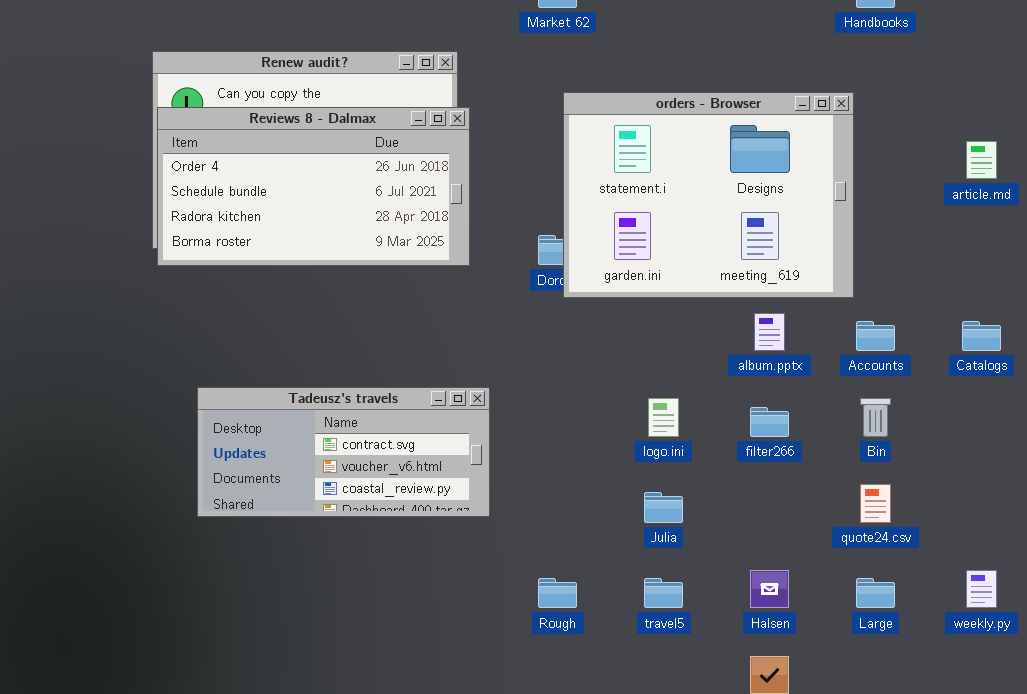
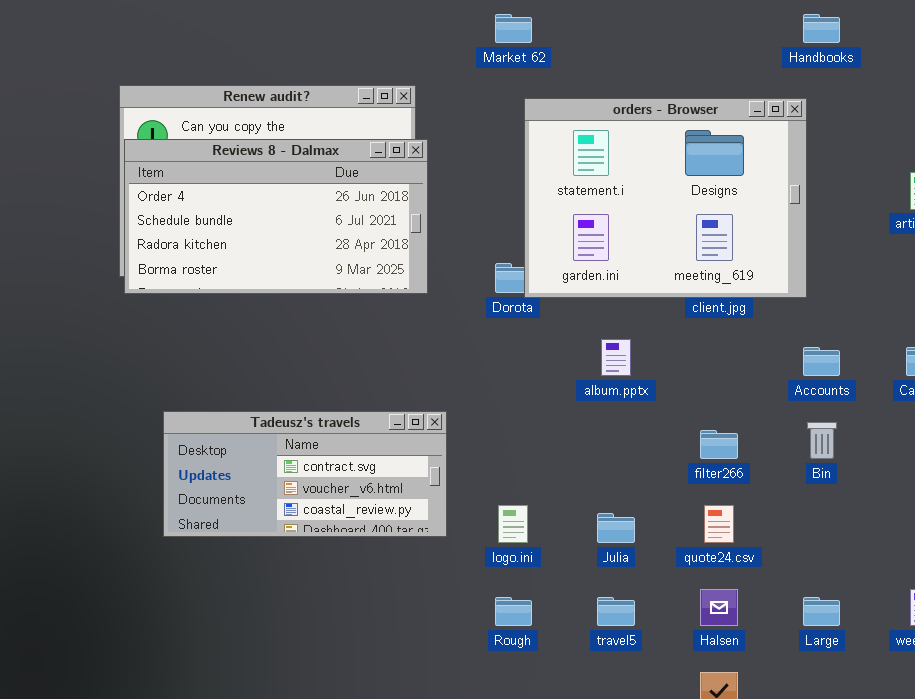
orders - Browser: [563,92,854,298] -> [524,98,807,298], moved
album.pptx: [754,313,785,351] -> [601,339,631,376], moved
logo.ini: [648,398,679,437] -> [498,505,528,543], moved
quote24.csv: [860,484,891,523] -> [704,505,734,543], moved

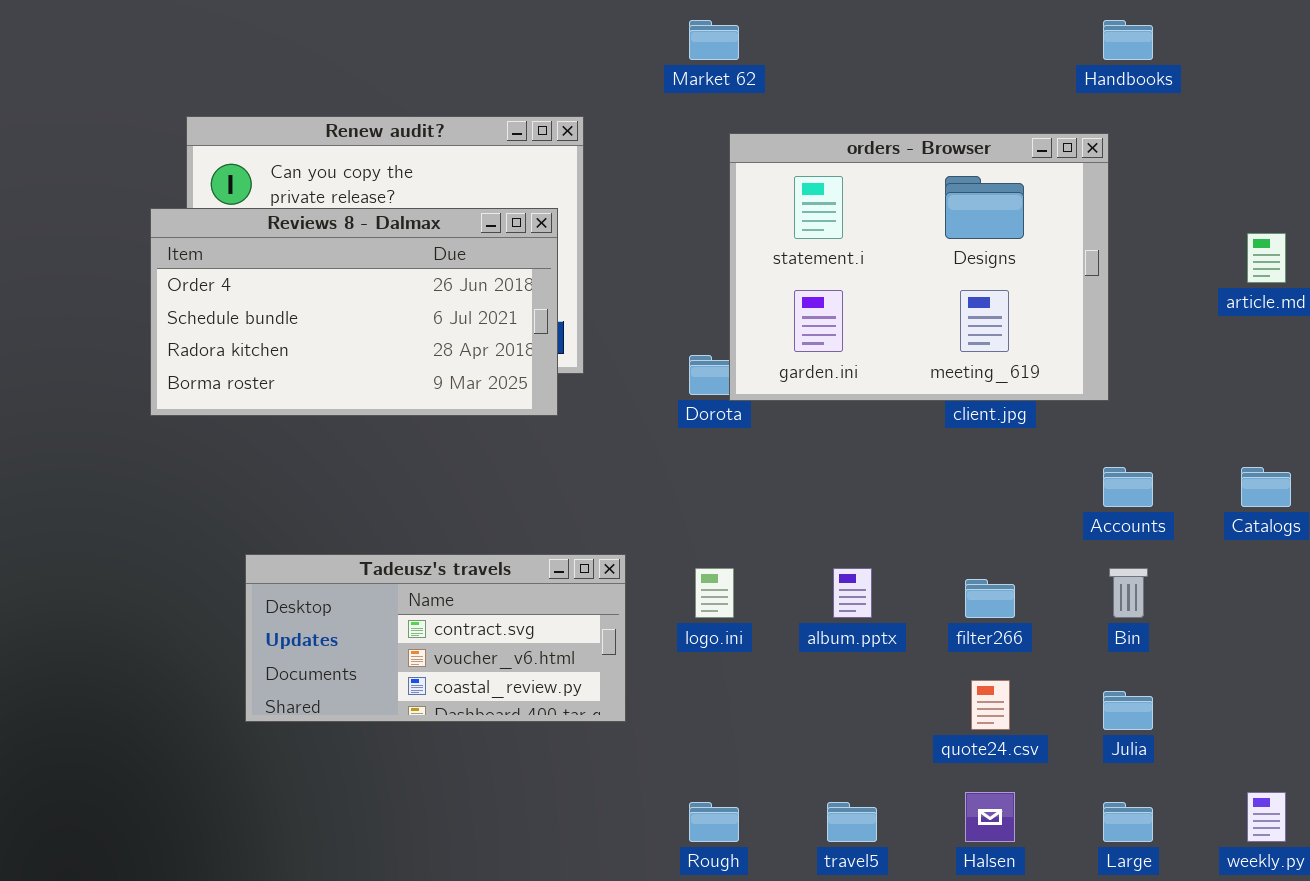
Reviews 8 - Dalmax: [124,139,428,294] -> [150,208,558,416], moved
album.pptx: [601,339,631,376] -> [833,568,872,618], moved
logo.ini: [498,505,528,543] -> [695,568,734,618], moved
Julia: [597,513,635,543] -> [1103,691,1153,730], moved

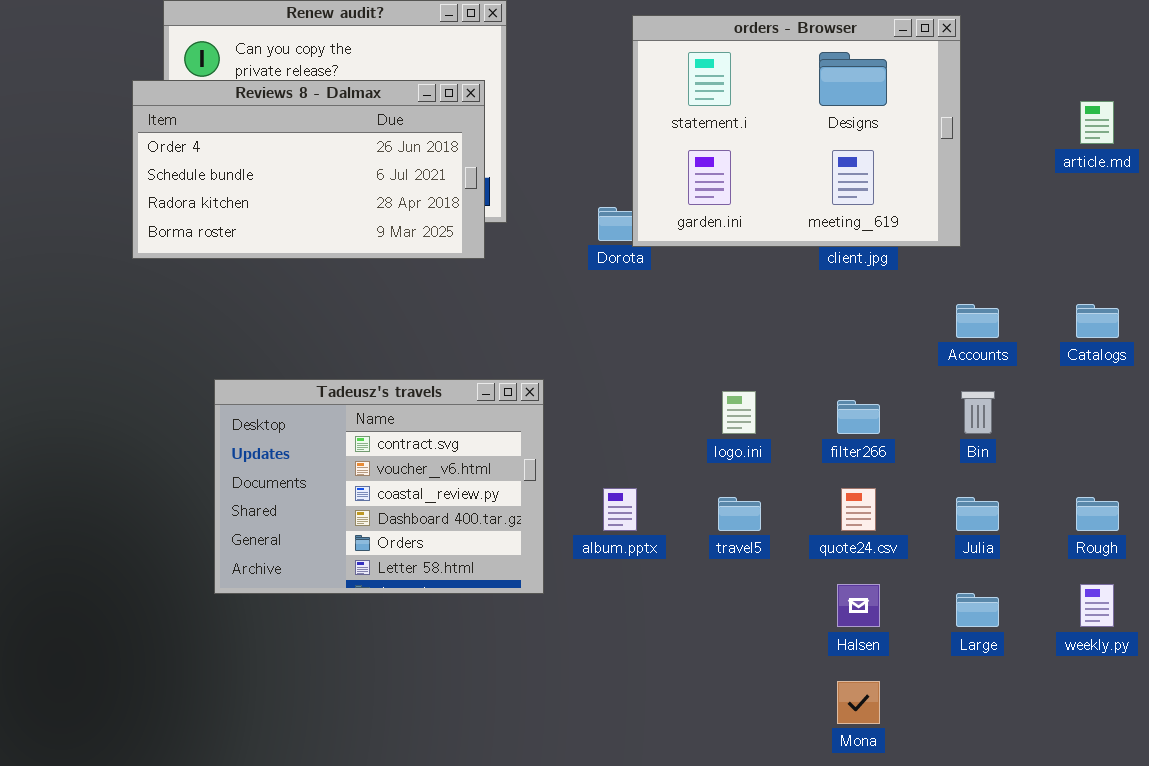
Tadeusz's travels: [245,554,626,722] -> [214,379,544,594], resized
logo.ini: [695,568,734,618] -> [722,391,756,434], moved
album.pptx: [833,568,872,618] -> [603,488,637,531], moved
Rough: [689,802,739,842] -> [1076,497,1119,531], moved
travel5: [827,802,877,842] -> [718,497,761,531], moved

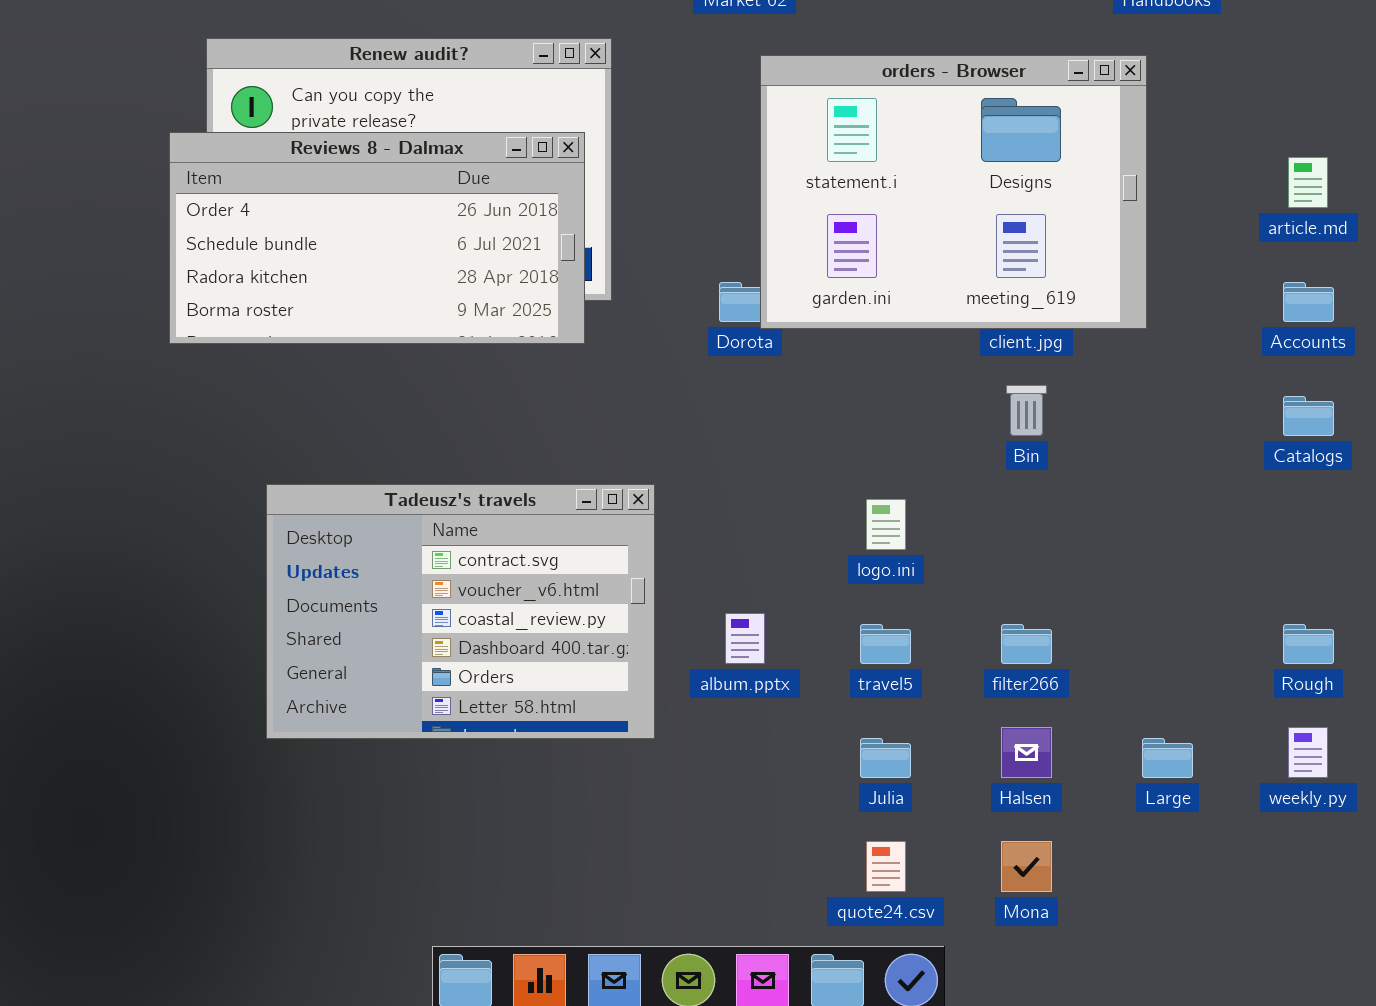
Accounts: [956,304,999,338] -> [1283,282,1334,322], moved
Bin: [961,391,995,434] -> [1006,385,1047,436], moved
filter266: [837,400,880,434] -> [1001,624,1052,664], moved
quote24.csv: [841,488,876,531] -> [866,841,906,892], moved
Julia: [956,497,999,531] -> [860,738,911,778], moved

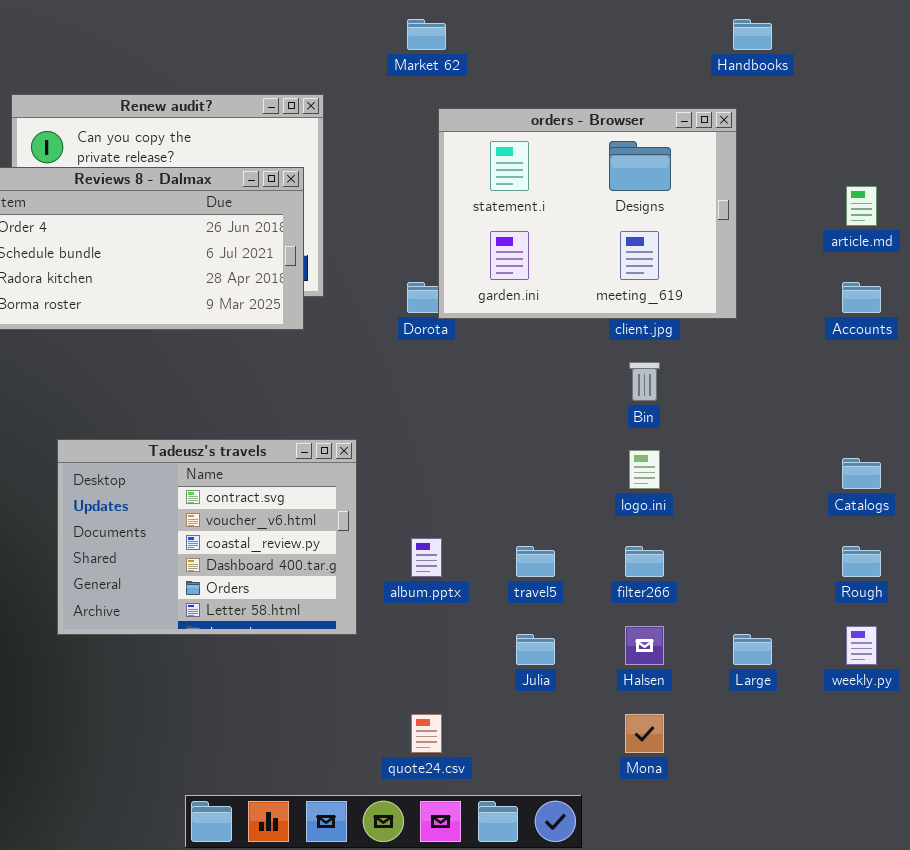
Catalogs: [1283,396,1334,436] -> [842,458,881,489], moved
logo.ini: [866,499,906,550] -> [629,450,660,489], moved
quote24.csv: [866,841,906,892] -> [411,714,442,753], moved

